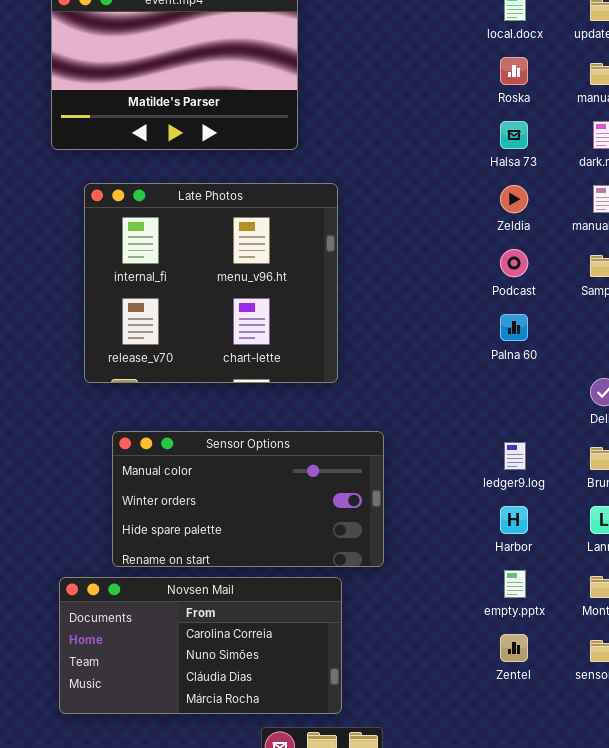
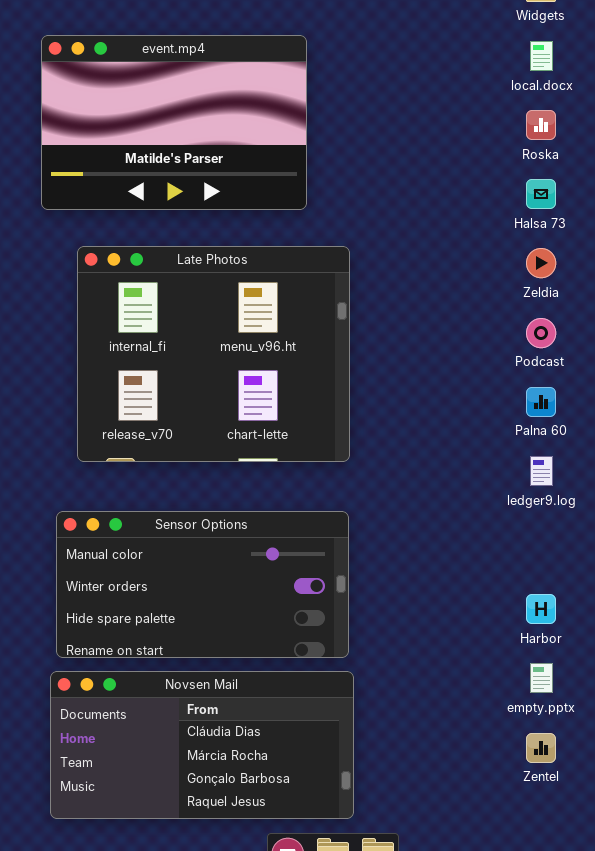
Sensor Options: [112,431,384,567] -> [56,511,349,658], moved
ledger9.log: [504,442,526,470] -> [530,456,553,486], moved
Novsen Mail: [59,577,342,714] -> [50,671,354,819], scrolled down 2 rows

